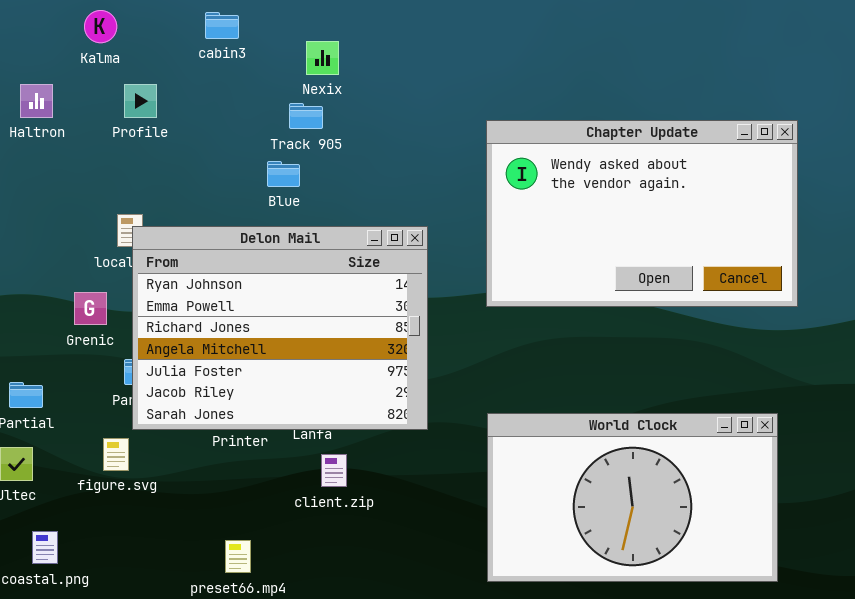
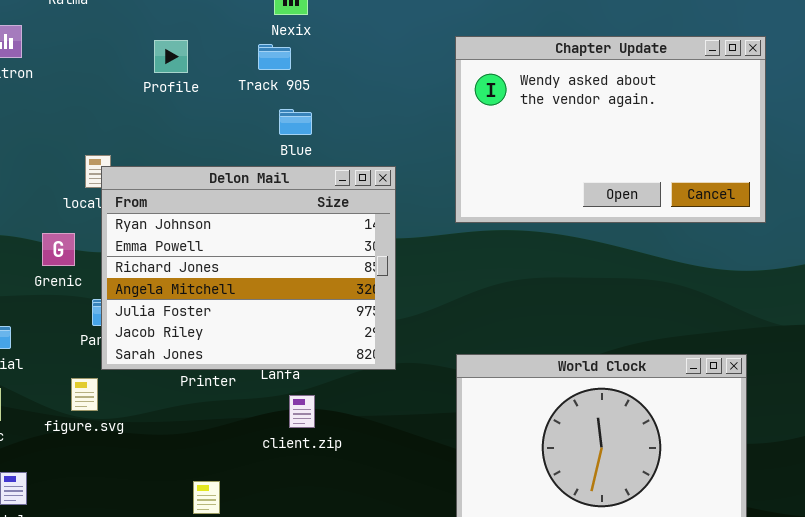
Profile: [124,84,157,118] -> [154,40,188,73], moved
Chapter Update: [486,120,798,307] -> [455,36,766,223], moved
Blue: [267,161,300,187] -> [279,109,312,135], moved

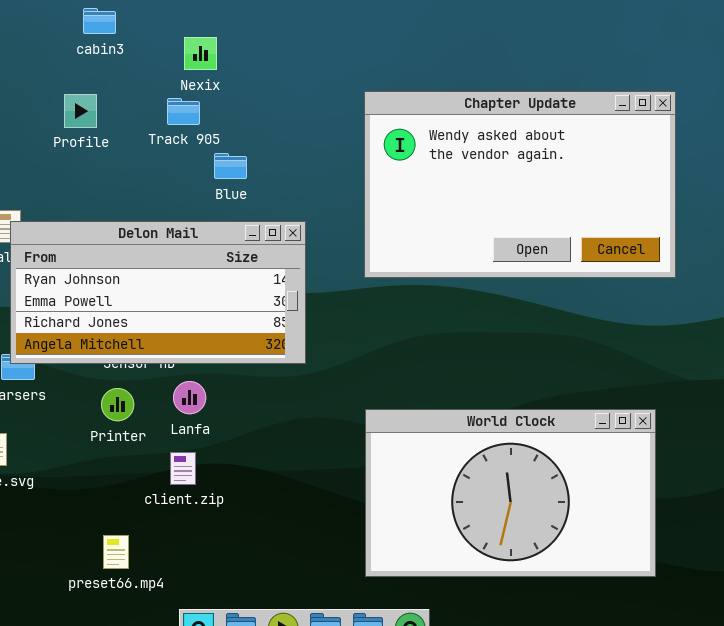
Blue: [279,109,312,135] -> [214,153,247,179], moved
Delon Mail: [101,166,396,370] -> [10,221,306,364], resized
client.zip: [289,395,315,428] -> [170,452,196,485], moved

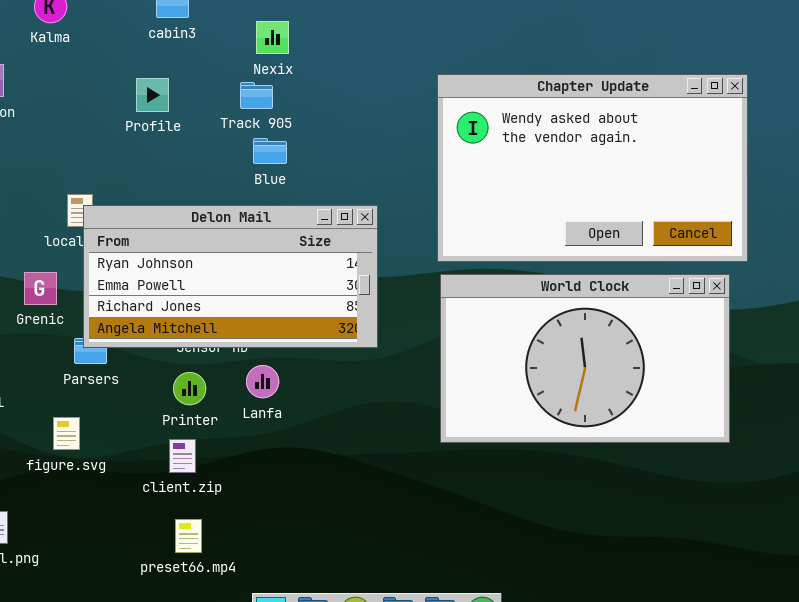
Blue: [214,153,247,179] -> [253,138,287,164], moved
World Clock: [365,409,656,577] -> [440,274,730,443], moved
client.zip: [170,452,196,485] -> [169,439,196,473], moved

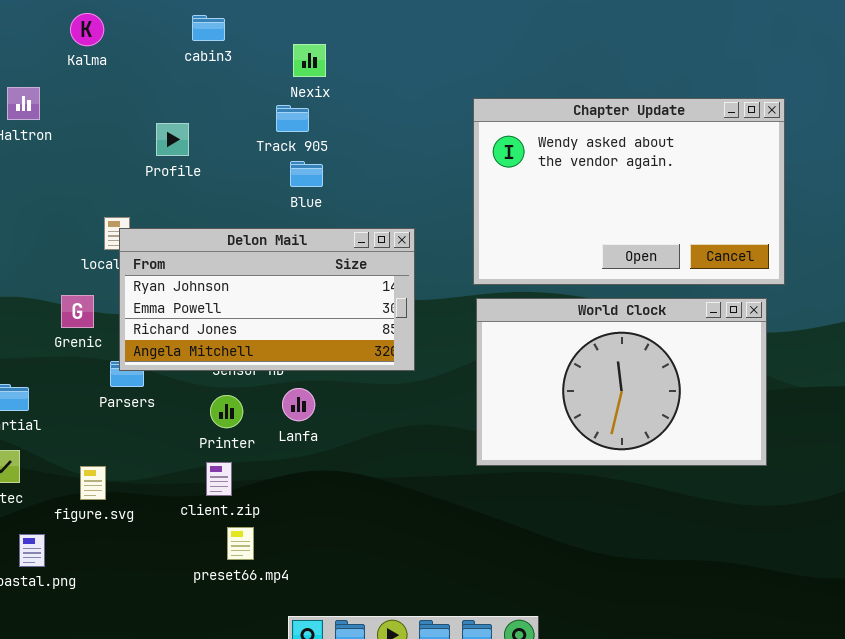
Profile: [136,78,169,112] -> [156,123,189,156], moved
figure.svg: [53,417,80,450] -> [80,466,106,500], moved
preset66.mp4: [175,519,202,553] -> [227,527,254,560], moved

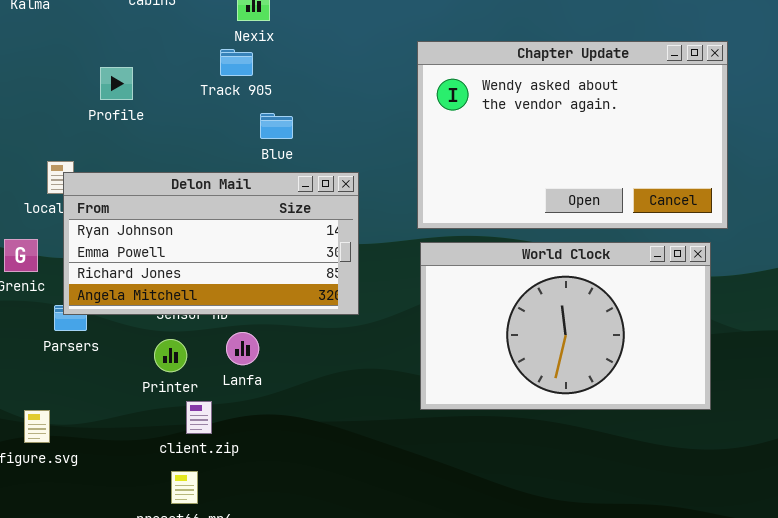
Blue: [290,161,323,187] -> [260,113,293,139], moved
client.zip: [206,462,232,496] -> [186,401,212,434], moved

